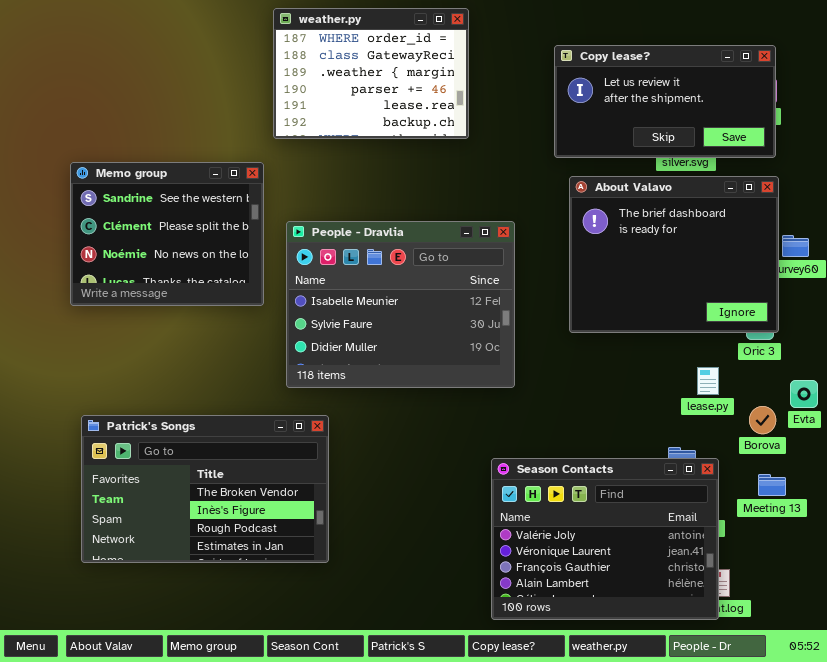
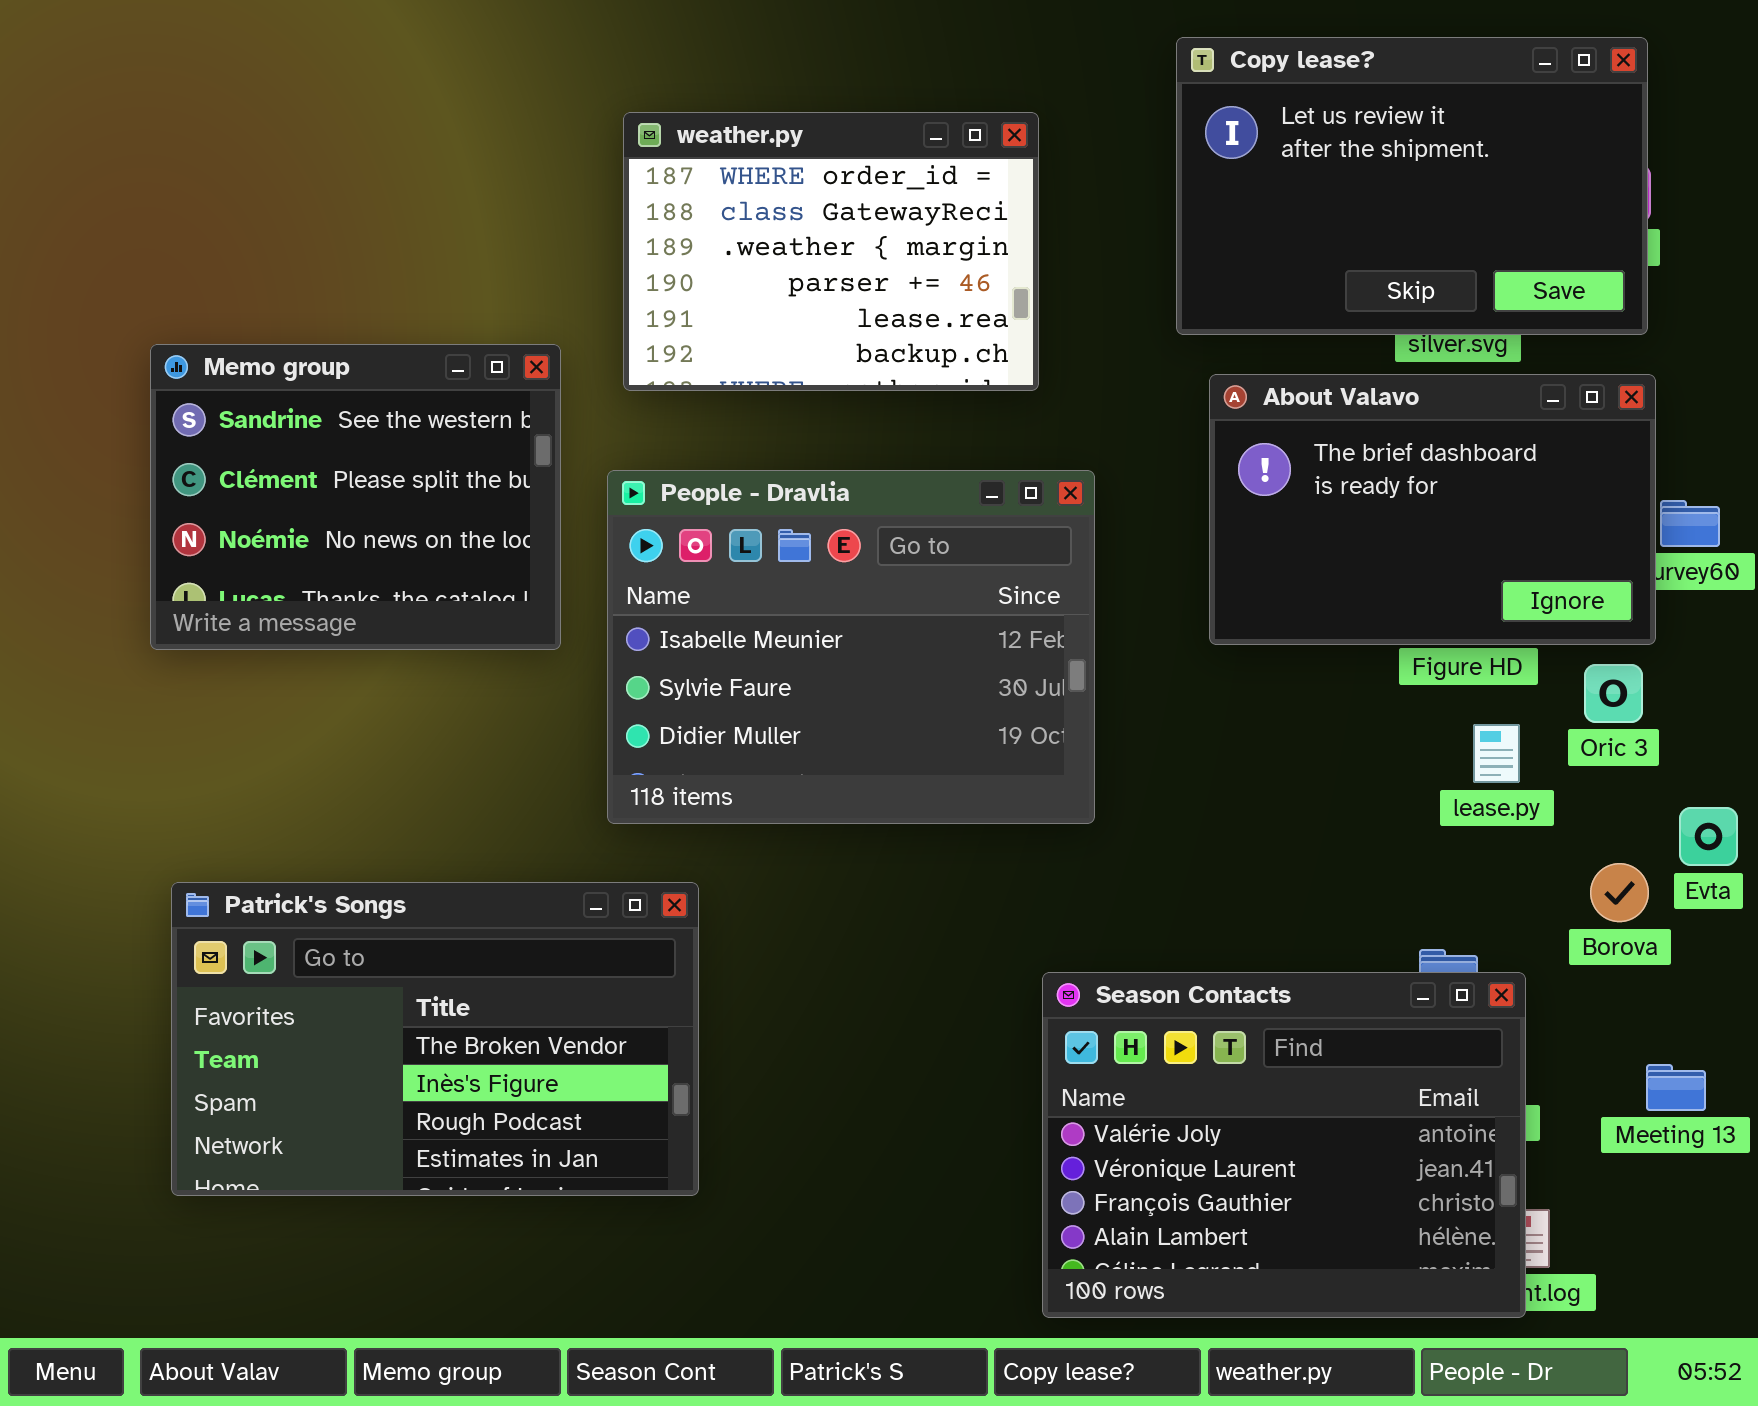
weather.py: [273,8,469,139] -> [623,112,1039,391], moved
Copy lease?: [554,45,776,158] -> [1176,37,1648,335], resized
About Valavo: [569,176,779,333] -> [1209,374,1656,645], resized
lease.py: [697,367,719,395] -> [1473,724,1520,783], moved
Meeting 13: [758,474,786,496] -> [1646,1064,1706,1111], moved

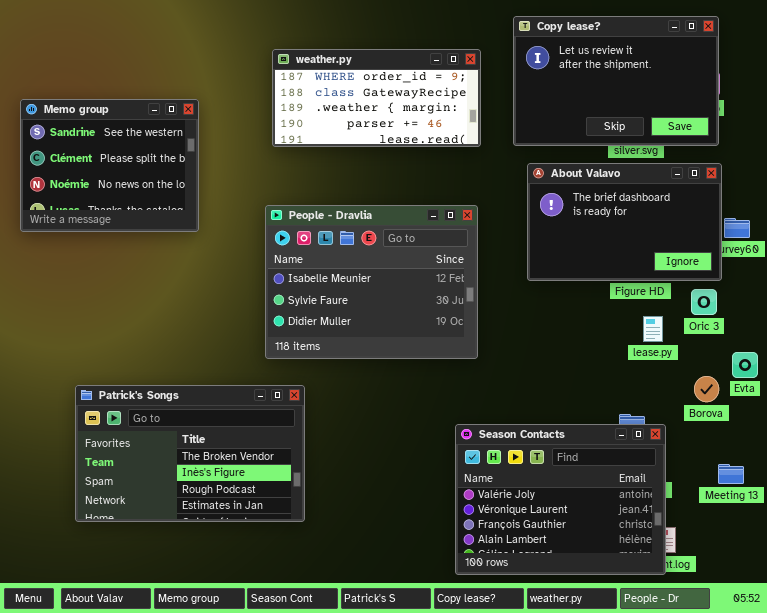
weather.py: [623,112,1039,391] -> [272,49,481,147], resized
Memo group: [150,344,561,650] -> [20,99,199,232], moved

